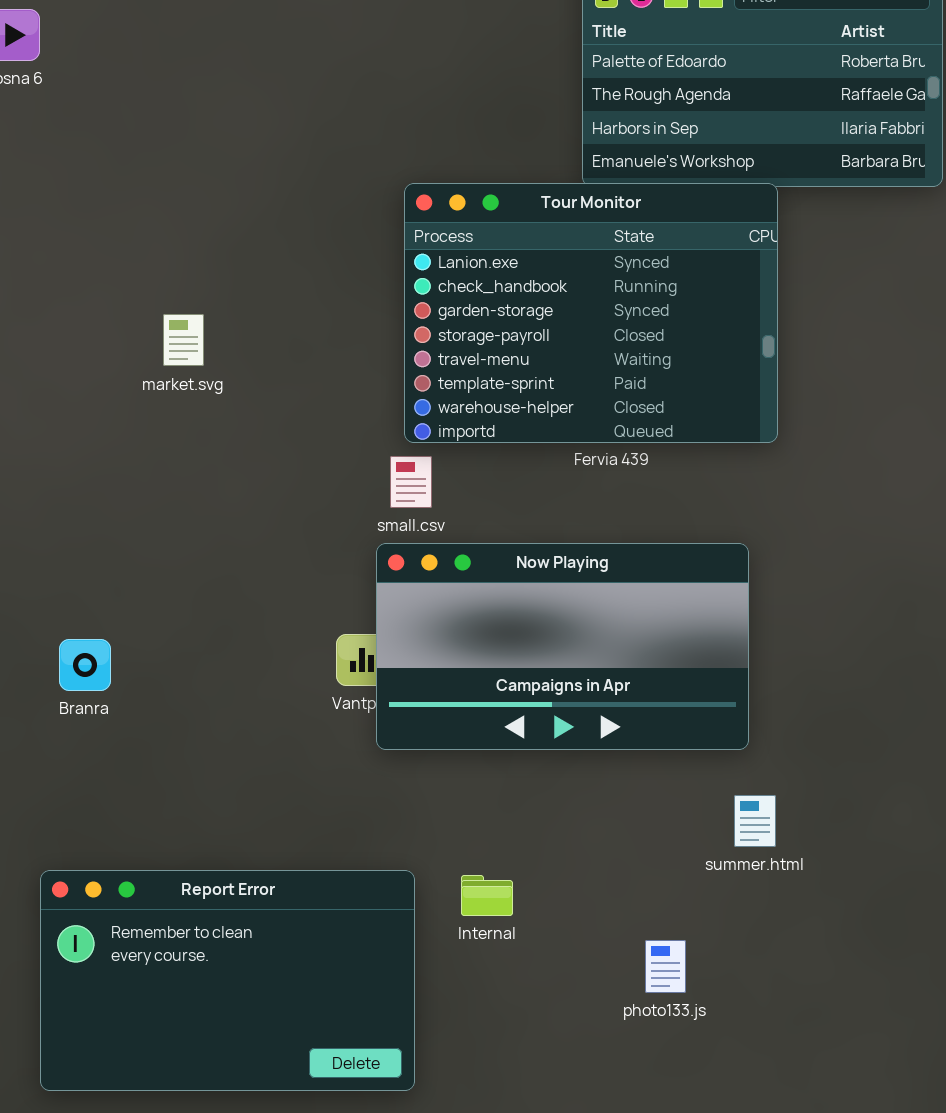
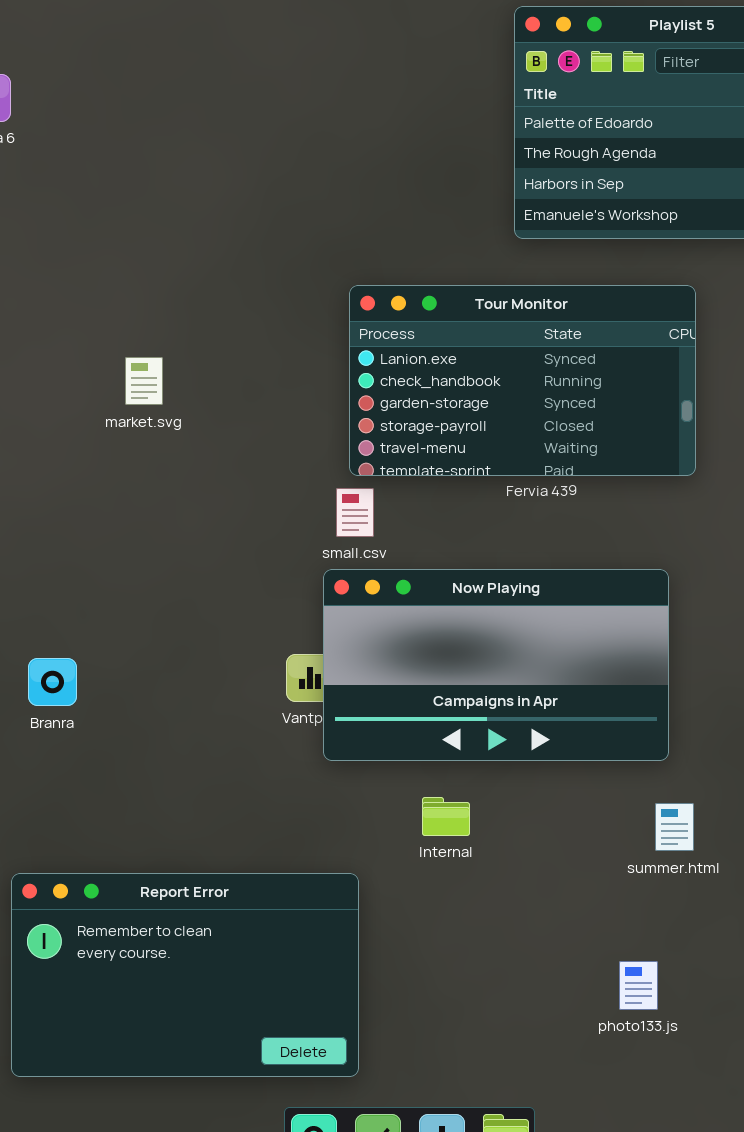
Tour Monitor: [404,183,778,443] -> [349,285,696,476], resized
Internal: [461,875,513,916] -> [422,797,470,836], moved
photo133.js: [645,940,686,993] -> [619,961,658,1010], moved

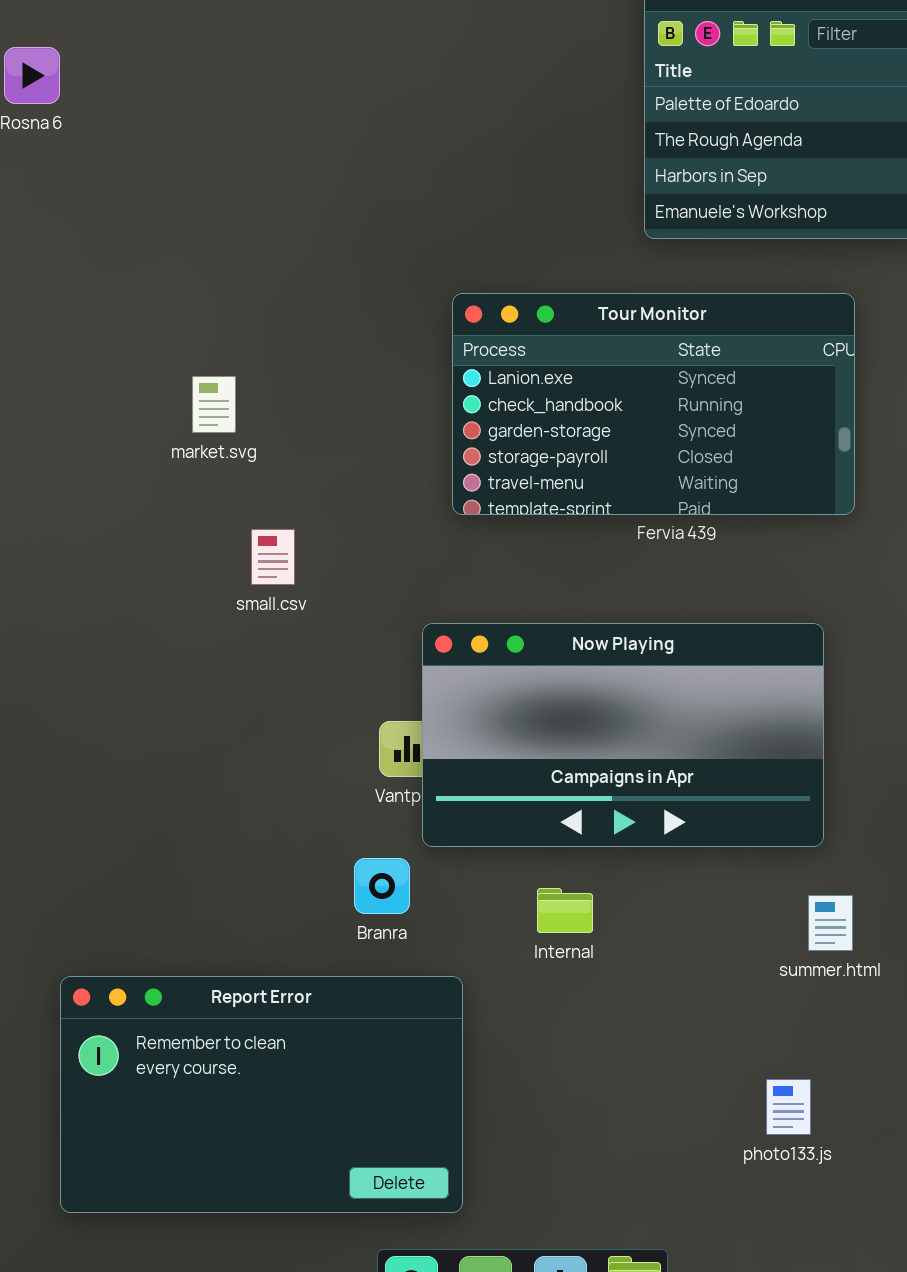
small.csv: [336,488,374,537] -> [251,529,295,585], moved
Branra: [28,658,77,706] -> [354,858,410,914], moved

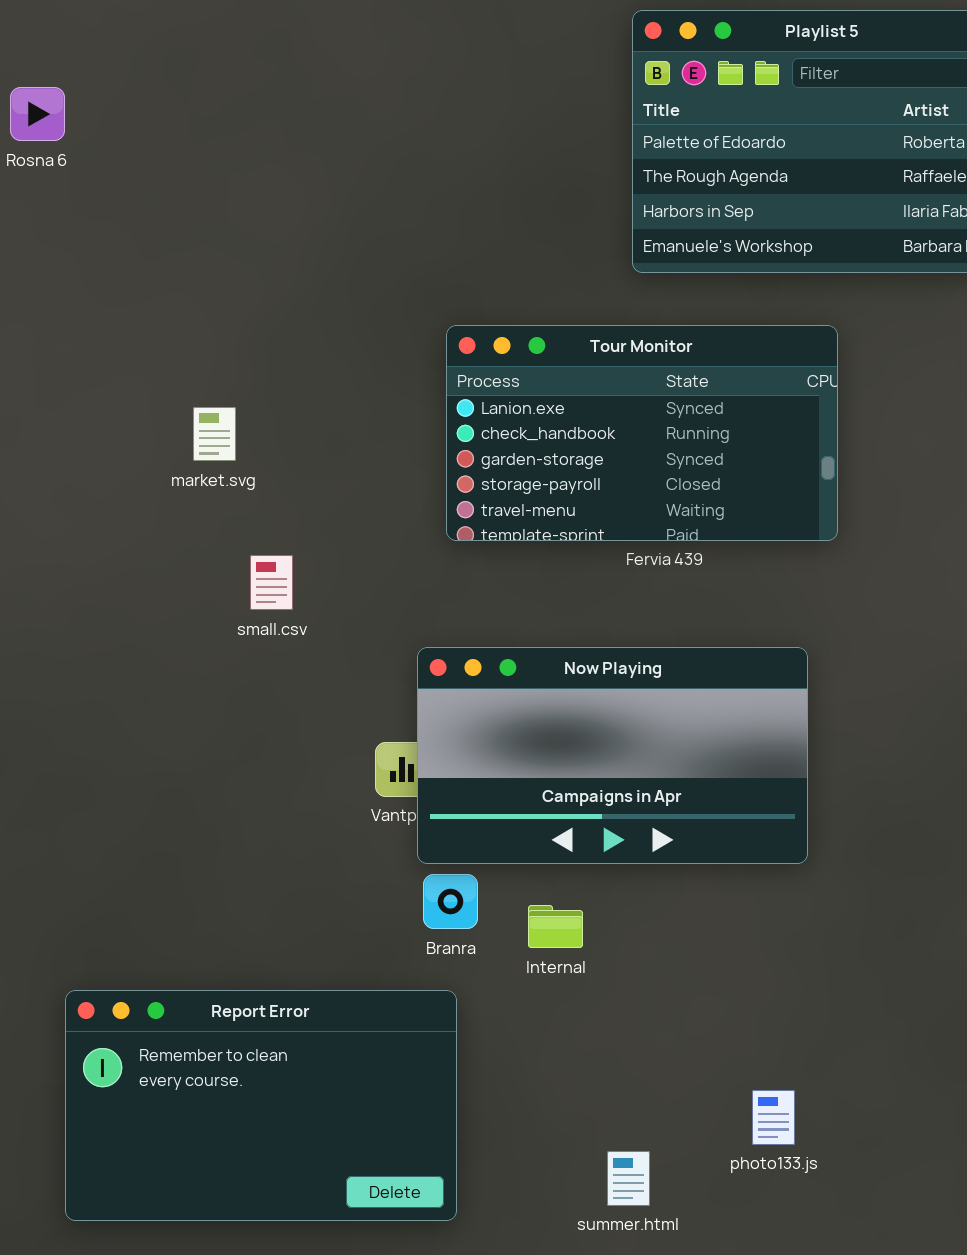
Branra: [354,858,410,914] -> [423,874,478,929], moved
summer.html: [808,895,853,951] -> [607,1151,650,1206], moved

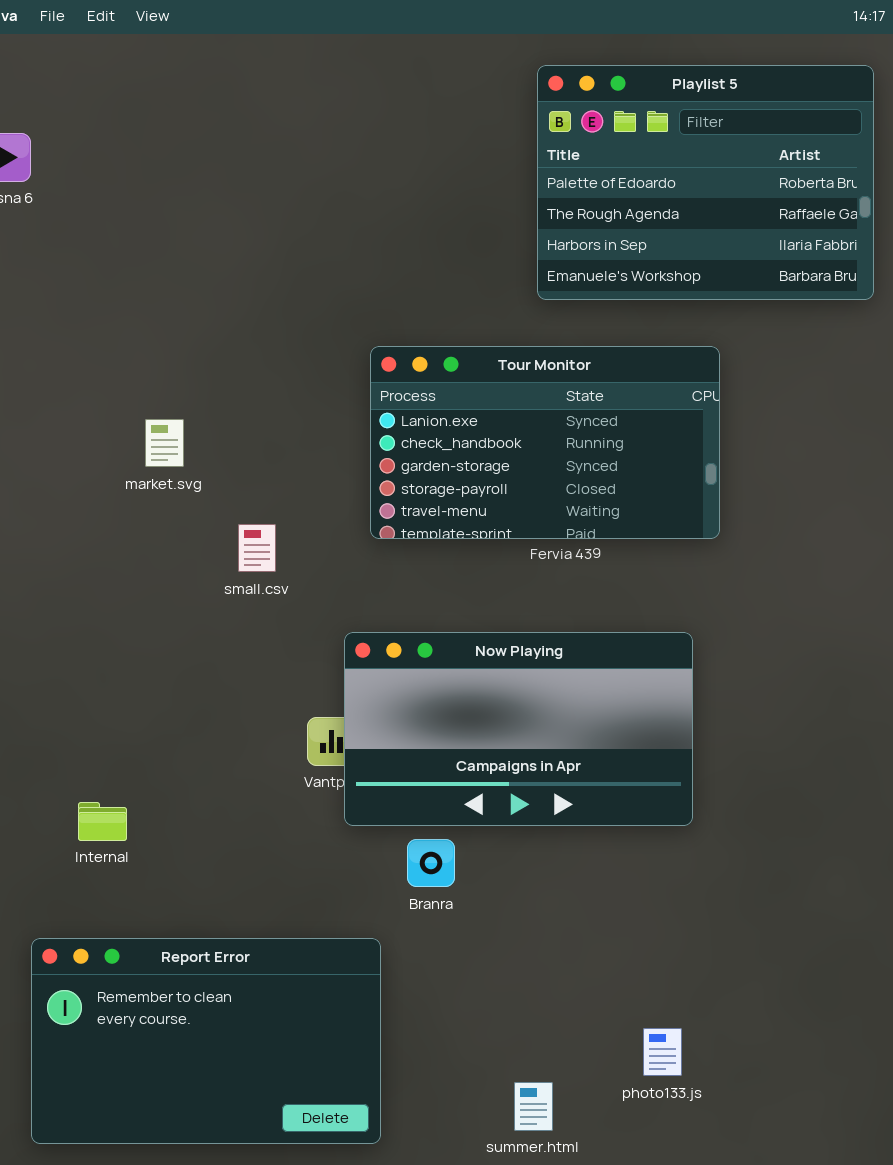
small.csv: [250,555,293,610] -> [238,524,276,572], moved
Branra: [423,874,478,929] -> [407,839,455,887], moved
Internal: [528,905,583,948] -> [78,802,127,841], moved

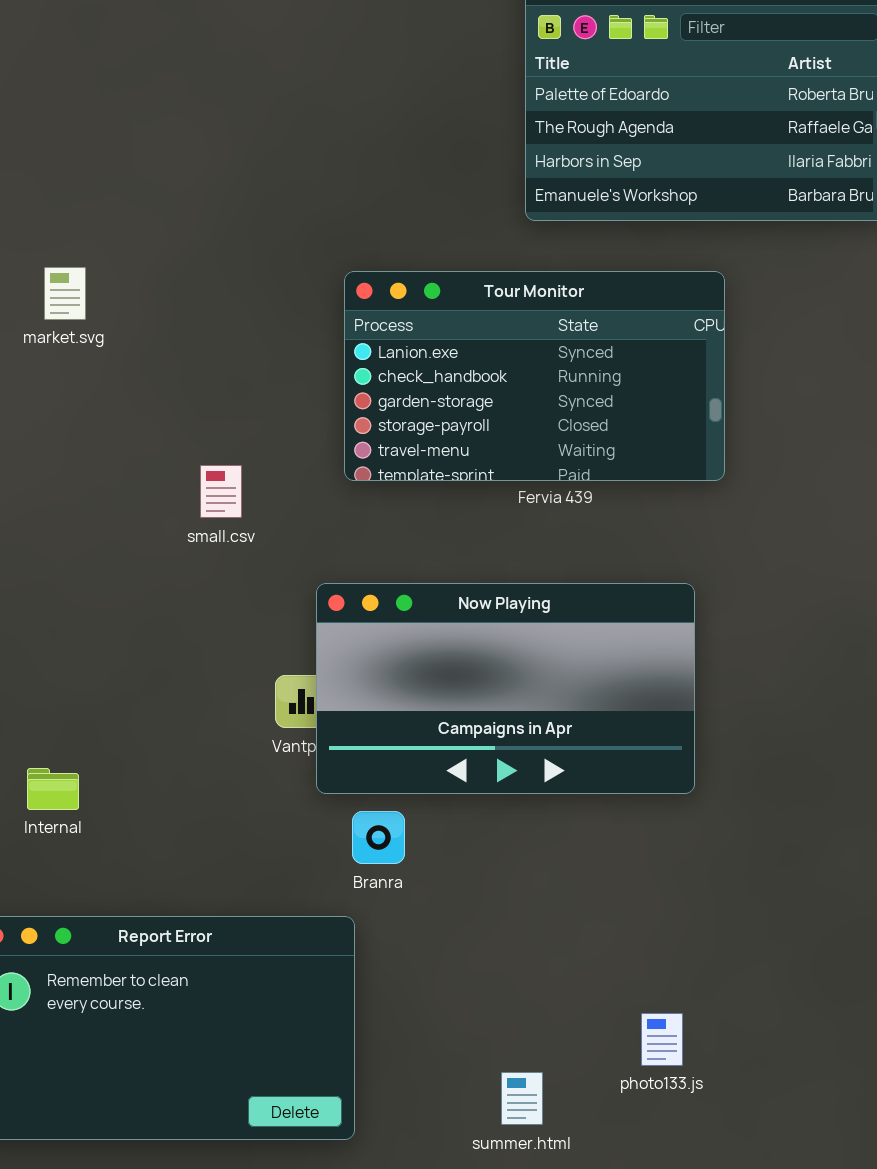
market.svg: [145,419,184,467] -> [44,267,86,320], moved
Branra: [407,839,455,887] -> [352,811,405,864], moved

